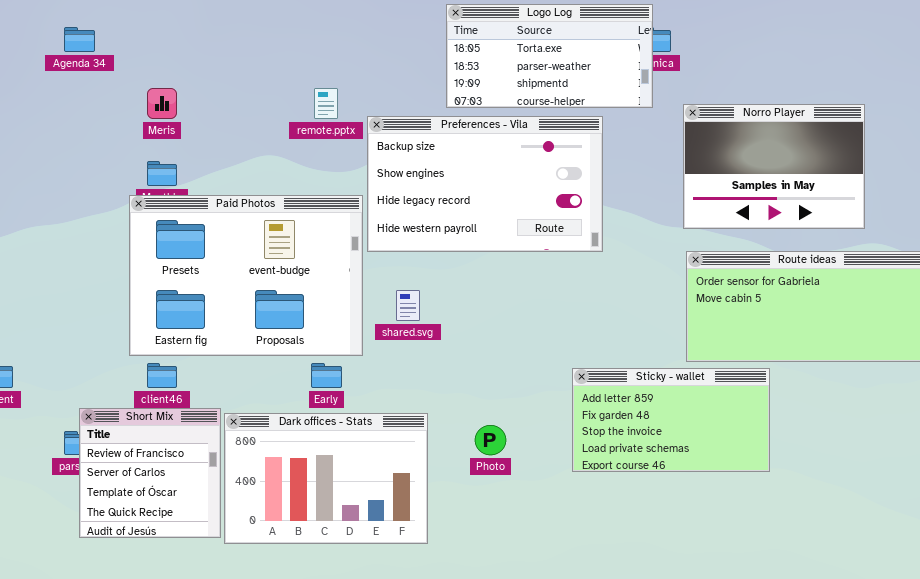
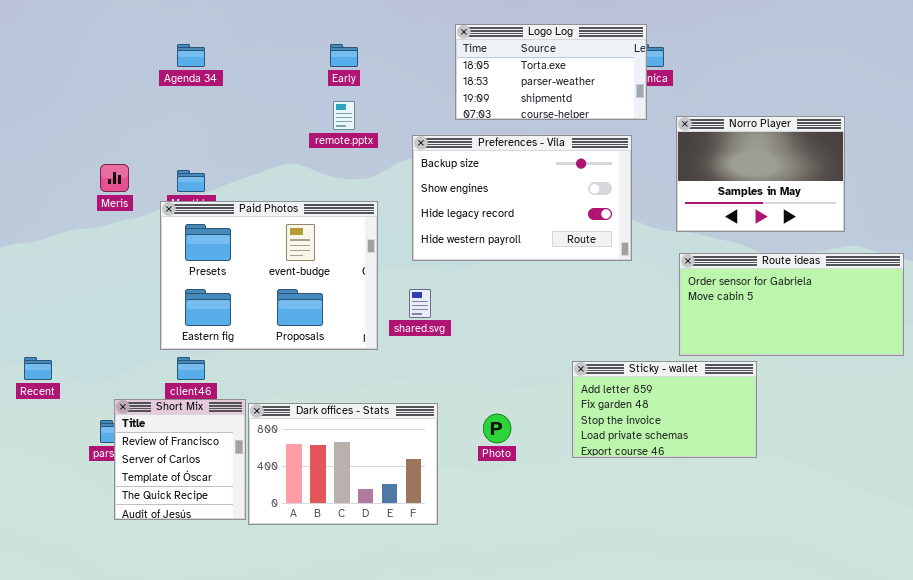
Agenda 34: [64,27,95,52] -> [177,44,205,67], moved
Meris: [147,88,177,119] -> [100,164,129,192], moved
Preferences - Vila: [367,116,603,252] -> [412,135,632,261], moved
Early: [311,363,342,388] -> [330,44,358,67], moved

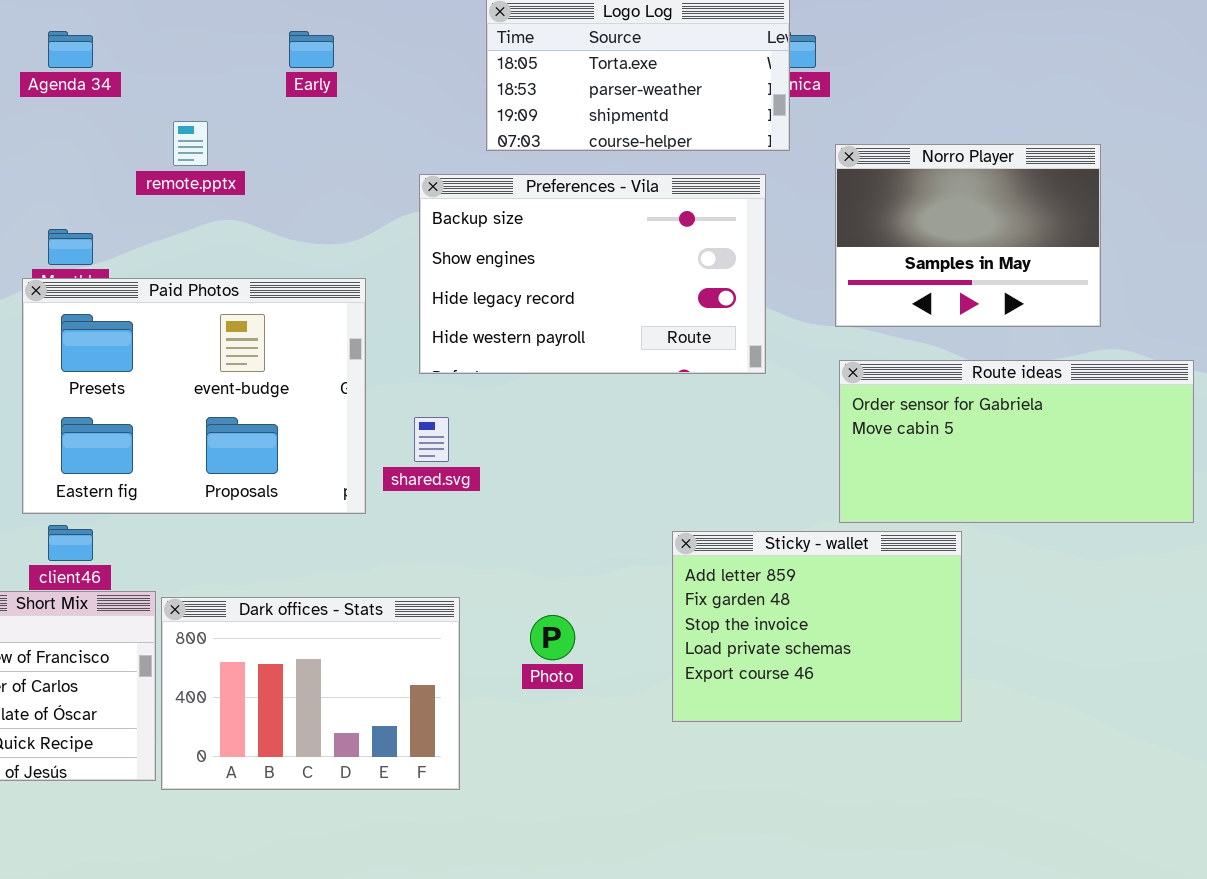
remote.pptx: [333,101,355,130] -> [173,121,208,166], moved
Sticky - wallet: [572,361,757,458] -> [672,531,962,722], resized

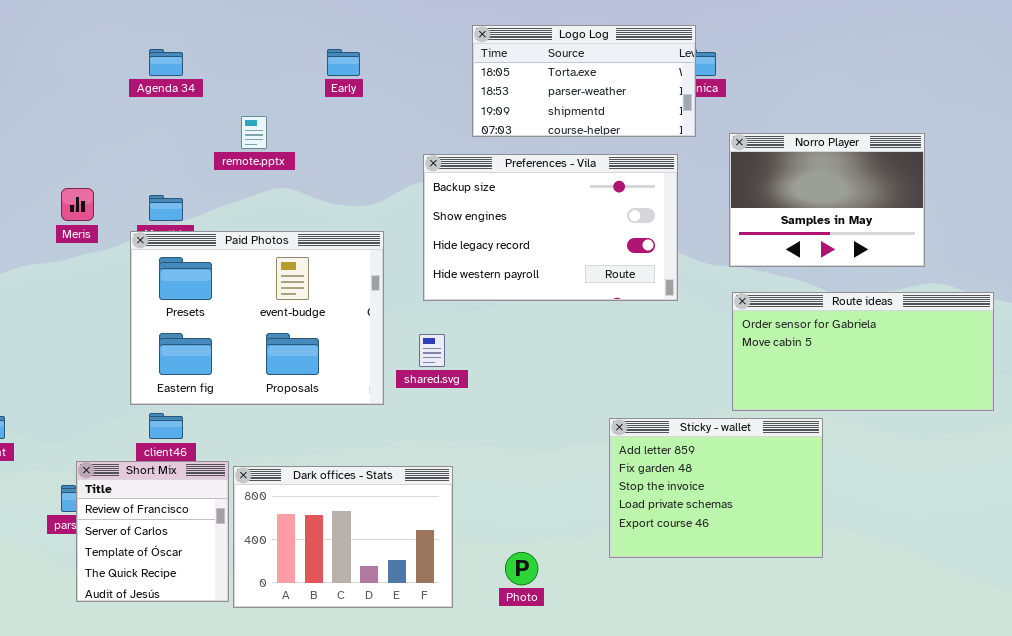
Photo: [530,615,575,660] -> [505,552,538,585], moved

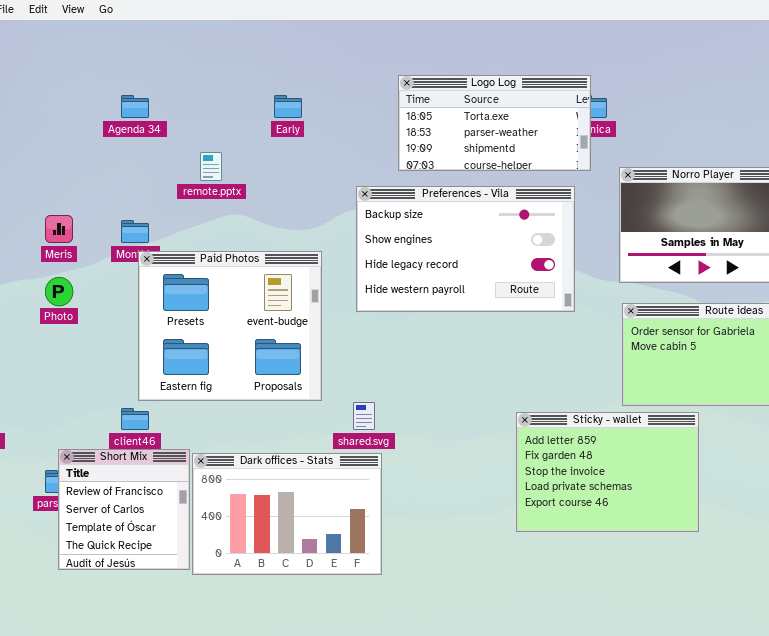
Paid Photos: [130,231,384,405] -> [138,251,322,401], resized
shared.svg: [419,334,445,367] -> [353,402,375,430], moved
Photo: [505,552,538,585] -> [45,277,73,306], moved

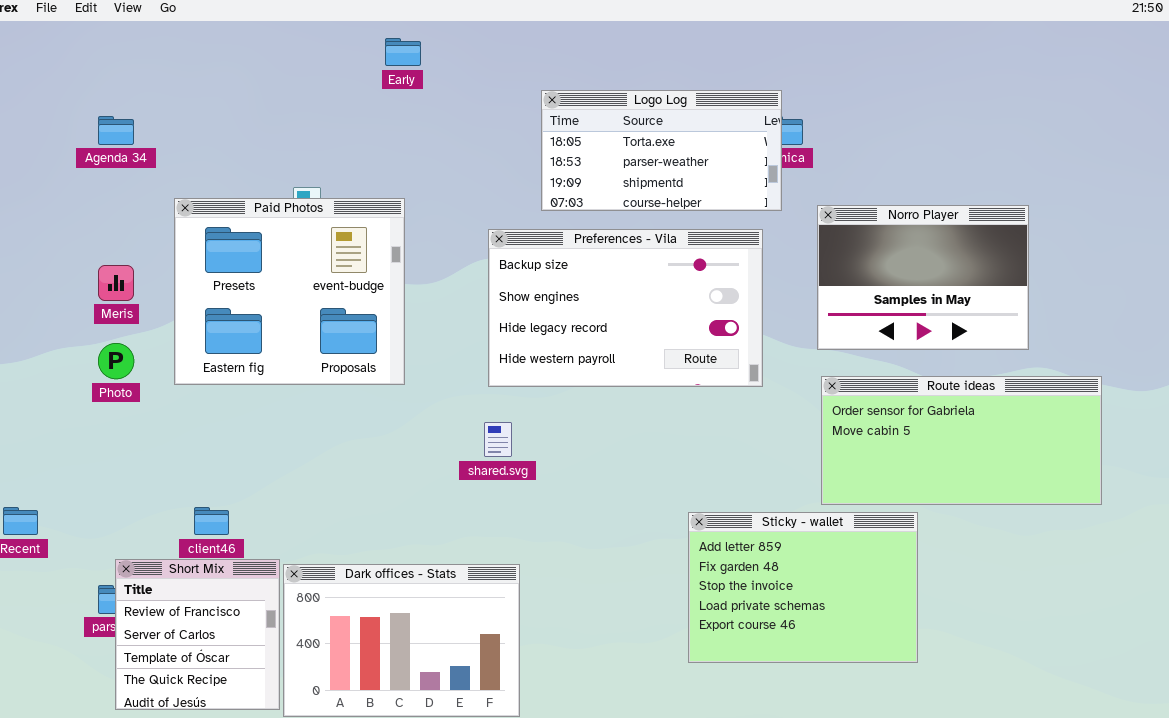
Agenda 34: [121,95,149,118] -> [98,116,134,145], moved
Early: [274,95,302,118] -> [385,38,421,66], moved
Paid Photos: [138,251,322,401] -> [174,198,405,385], moved
shared.svg: [353,402,375,430] -> [484,422,512,457], moved

